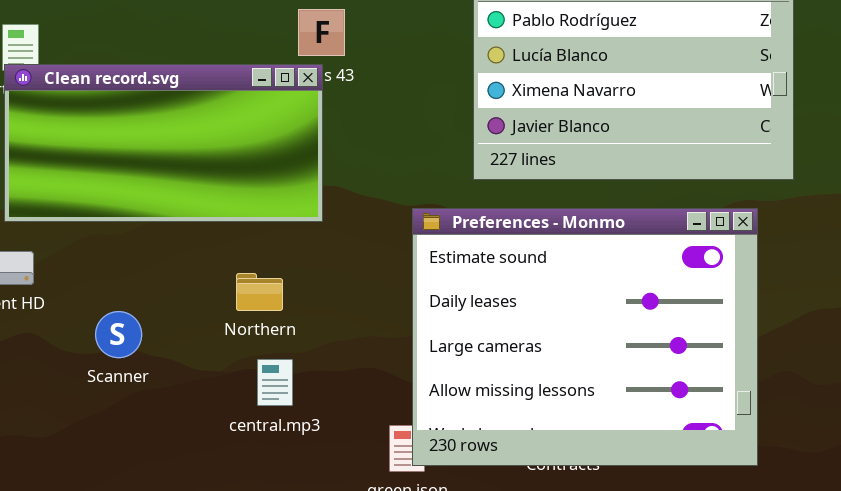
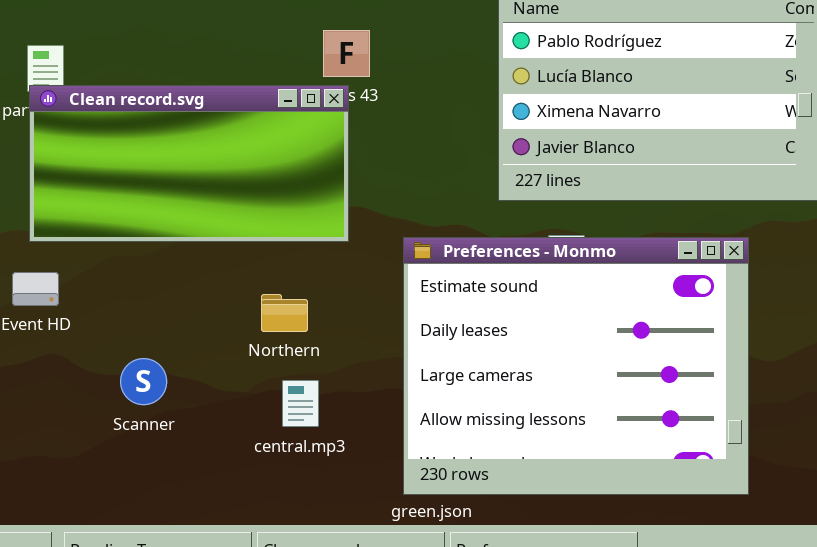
Preferences - Monmo: [412,208,758,466] -> [403,237,749,495], moved
Scanner: [95,311,142,358] -> [120,358,167,405], moved

